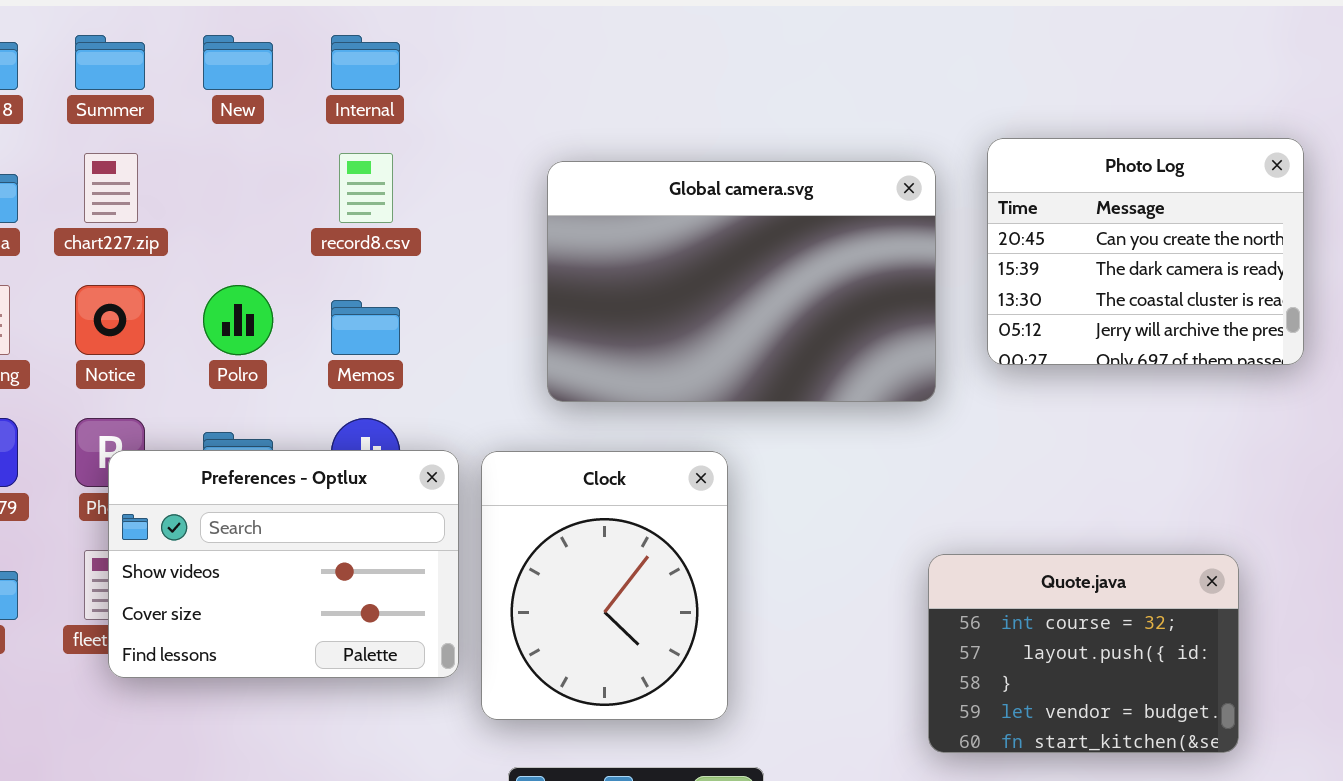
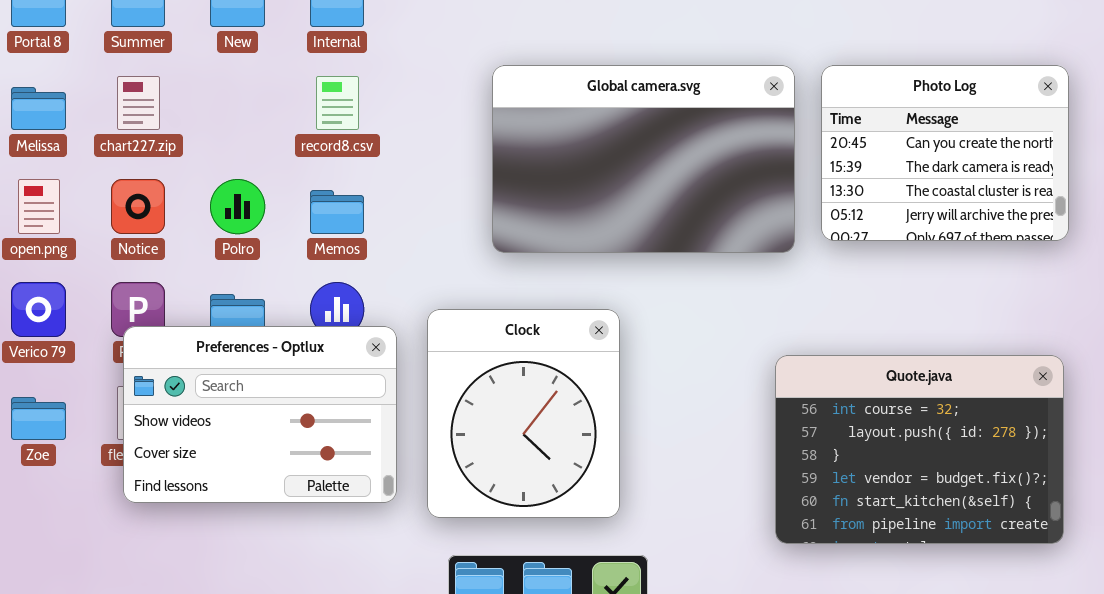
Global camera.svg: [547,161,936,402] -> [492,65,795,253], moved
Preferences - Optlux: [108,450,459,678] -> [123,326,397,503], moved
Quote.java: [928,554,1239,753] -> [775,355,1064,544], resized

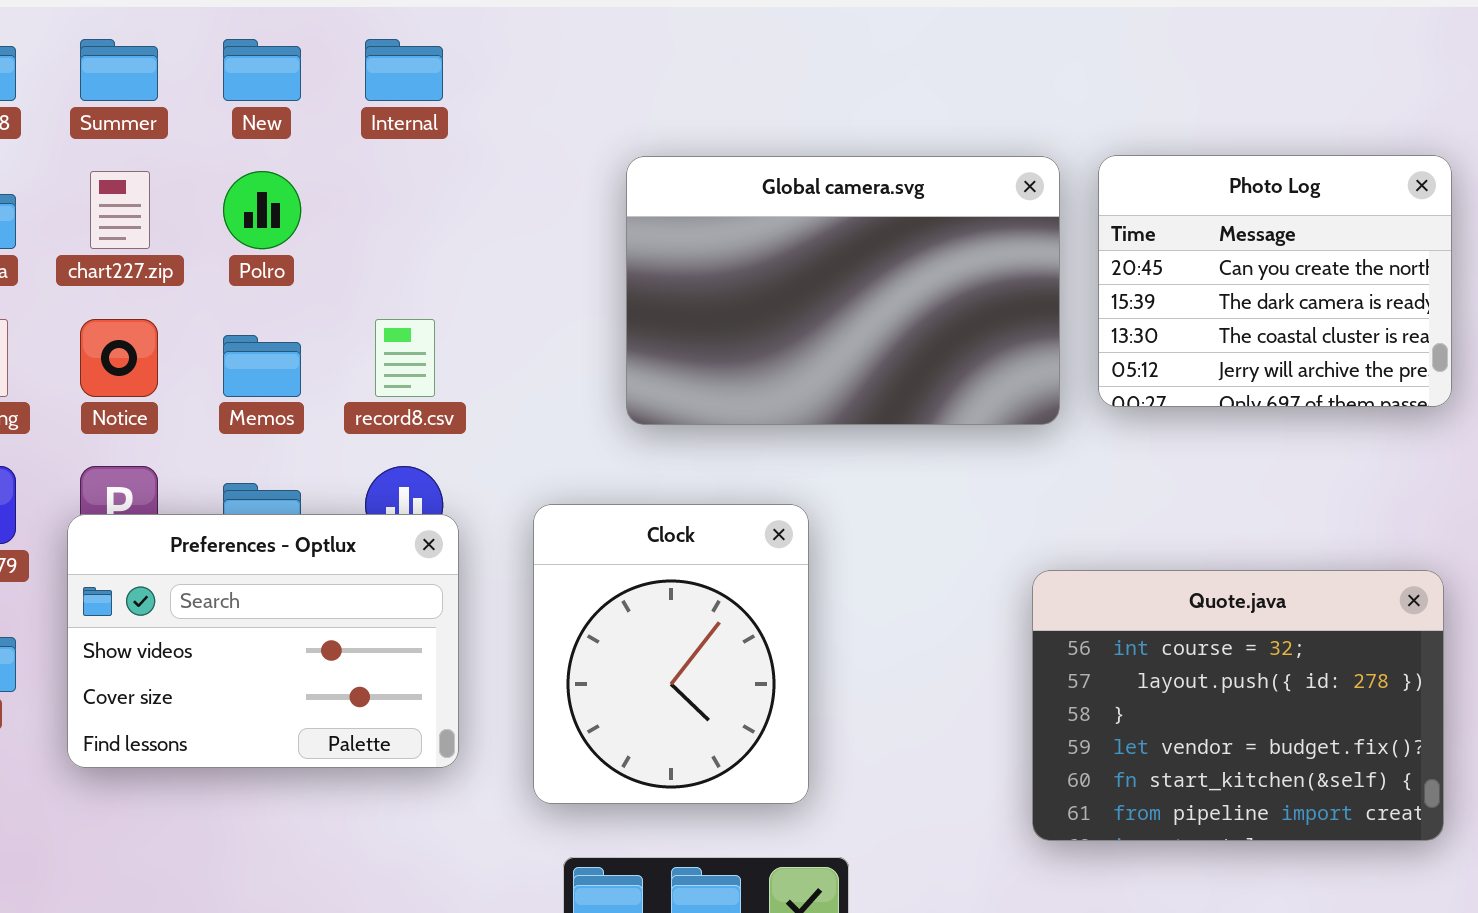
record8.csv: [316,76,359,130] -> [375,319,435,397], moved
Polro: [210,179,265,234] -> [223,171,301,249], moved
Memos: [310,190,364,234] -> [223,335,301,397], moved
Preferences - Optlux: [123,326,397,503] -> [67,514,459,768], moved

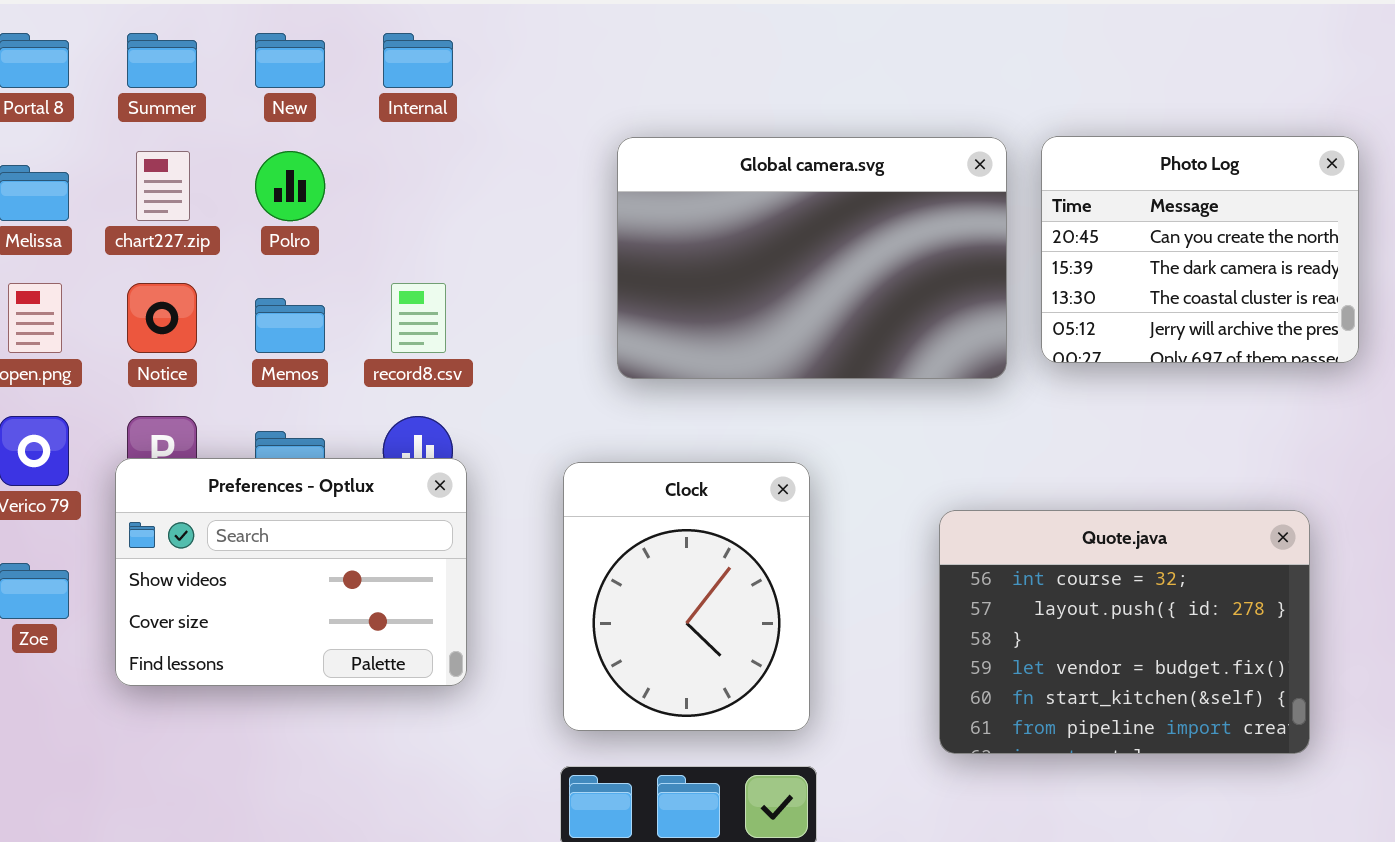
Clock: [533,504,809,804] -> [563,462,810,731], moved
Quote.java: [1032,570,1444,841] -> [939,510,1310,754], moved

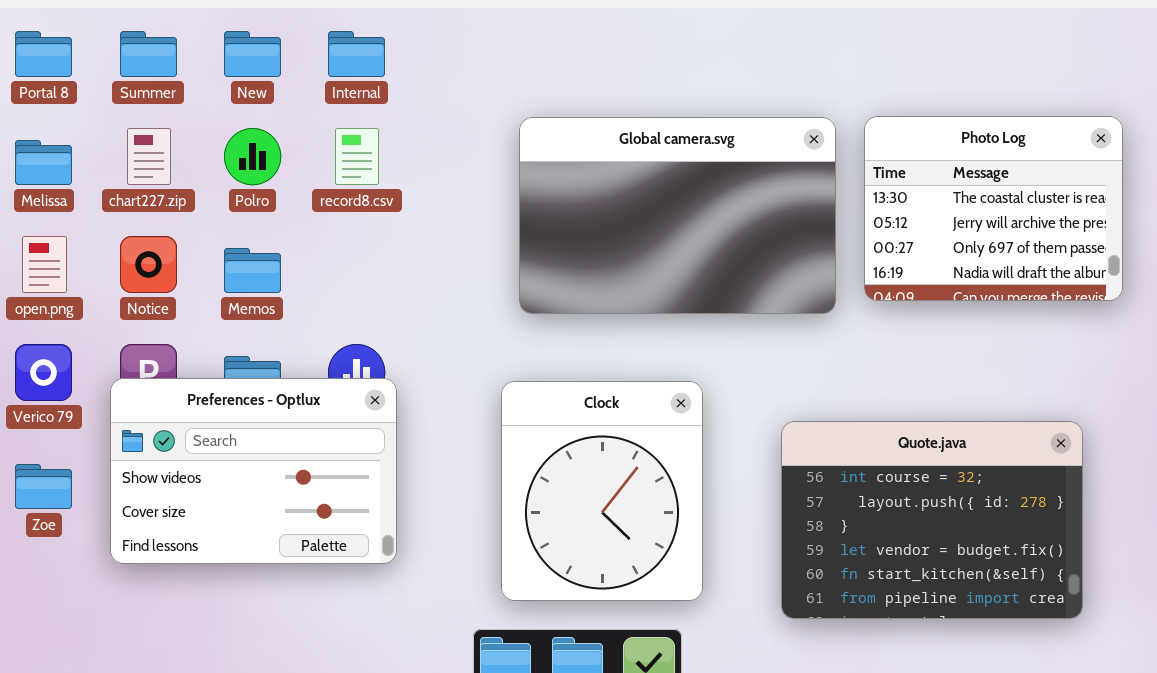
Photo Log: [1041,136,1359,363] -> [864,116,1123,301], scrolled down 2 rows
record8.csv: [391,283,446,353] -> [335,128,379,185], moved
Clock: [563,462,810,731] -> [501,381,703,601], moved

